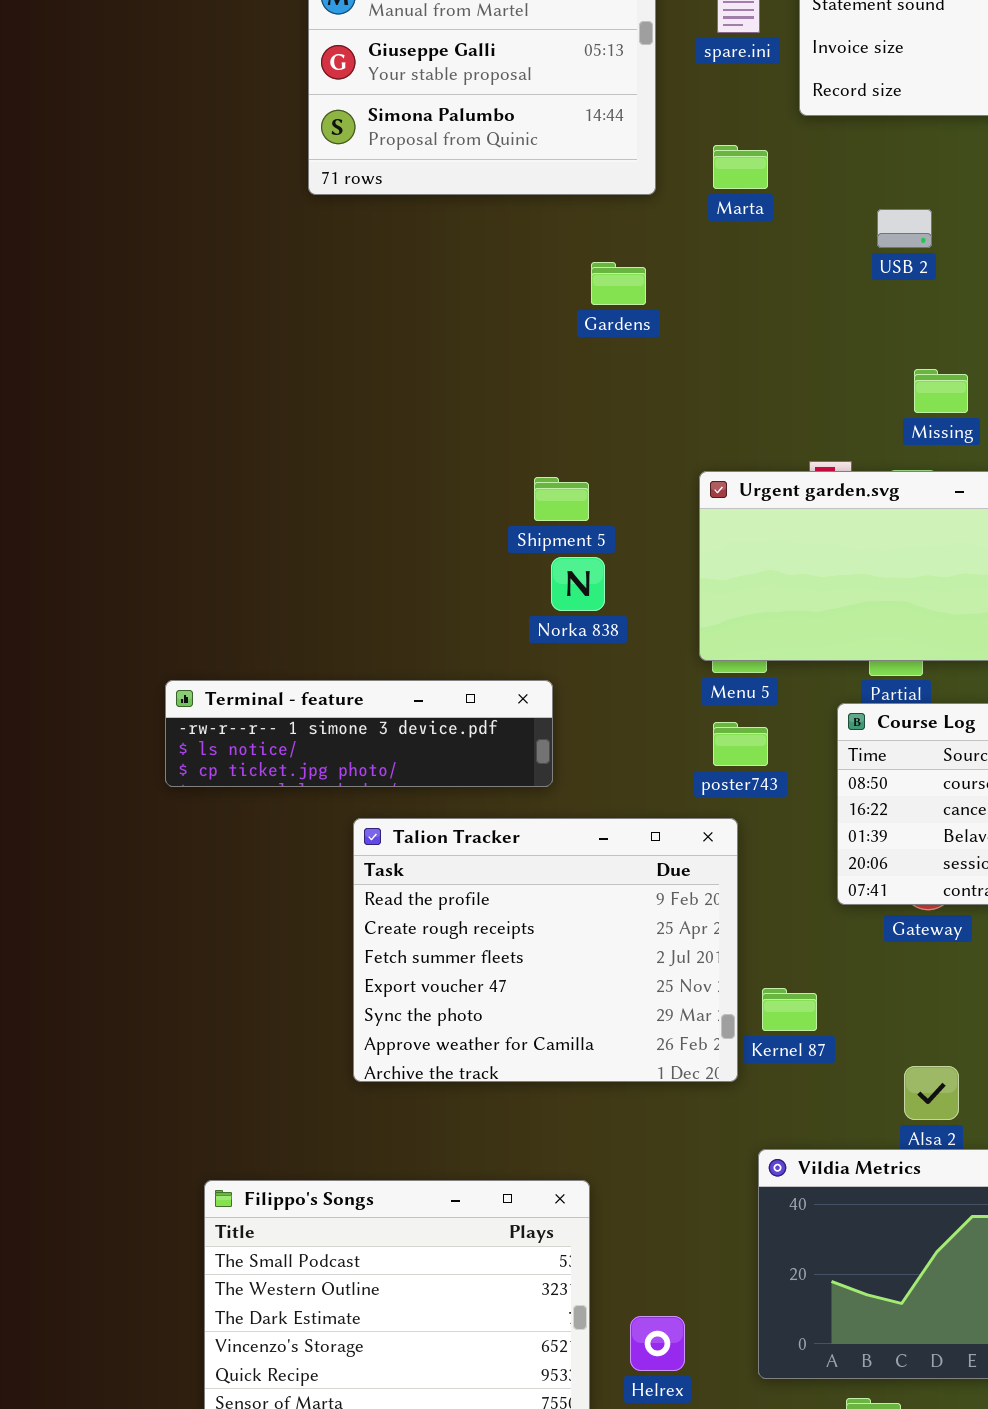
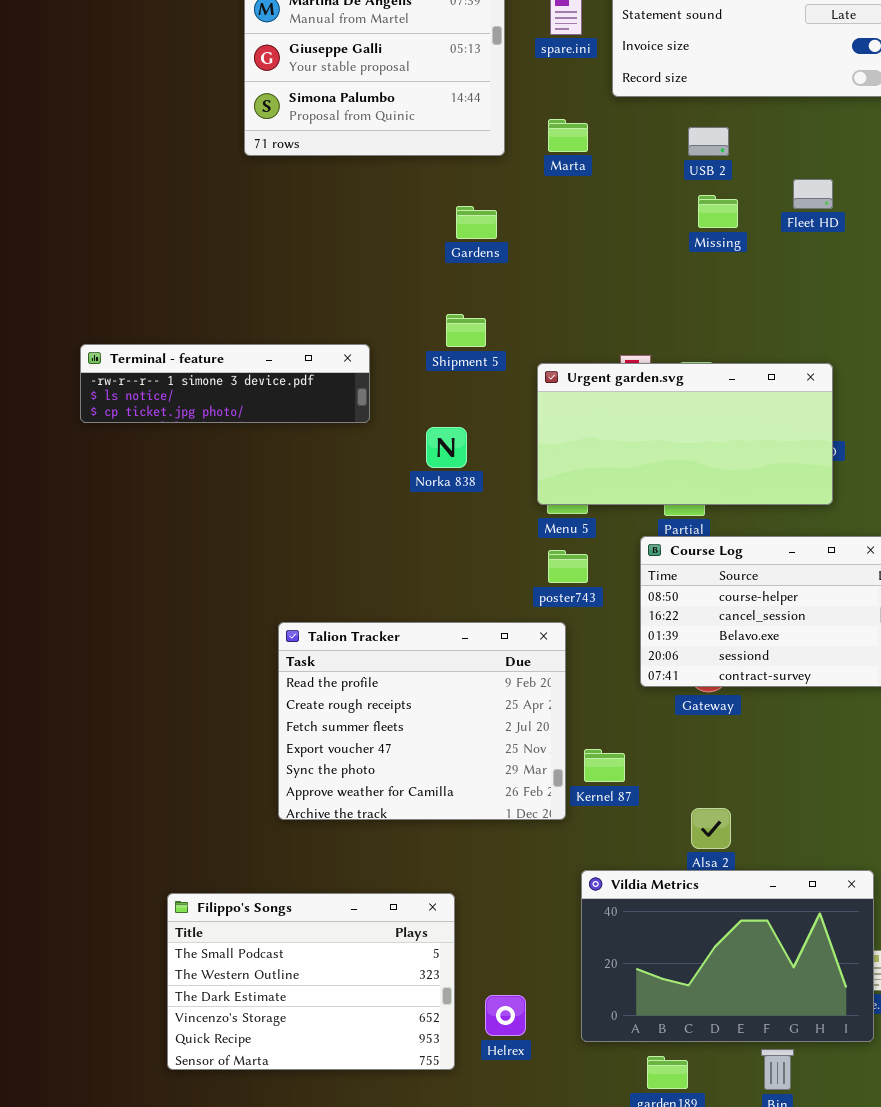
USB 2: [877,209,932,248] -> [688,127,729,156], moved
Missing: [914,369,968,413] -> [698,195,738,228], moved
Shipment 5: [534,477,589,521] -> [446,314,486,347], moved
Terminal - feature: [165,680,553,787] -> [80,344,370,423], moved

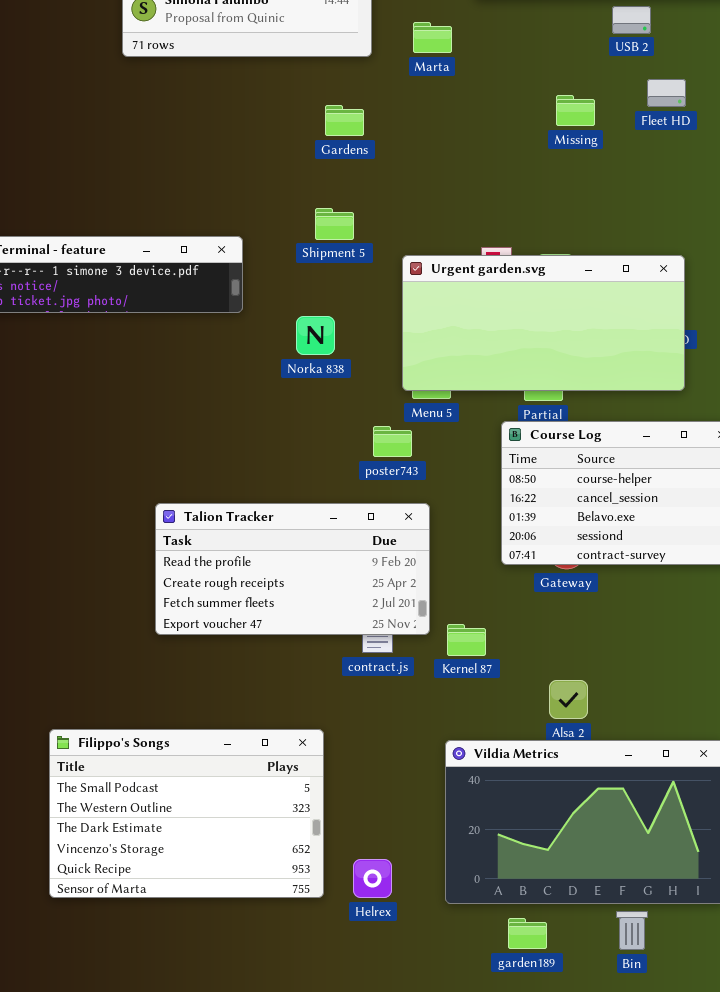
USB 2: [688,127,729,156] -> [612,6,651,34], moved
poster743: [548,550,588,583] -> [373,426,412,457], moved
Talion Tracker: [278,622,566,820] -> [155,503,430,635], resized
Filippo's Songs: [167,893,455,1070] -> [49,729,324,898], moved

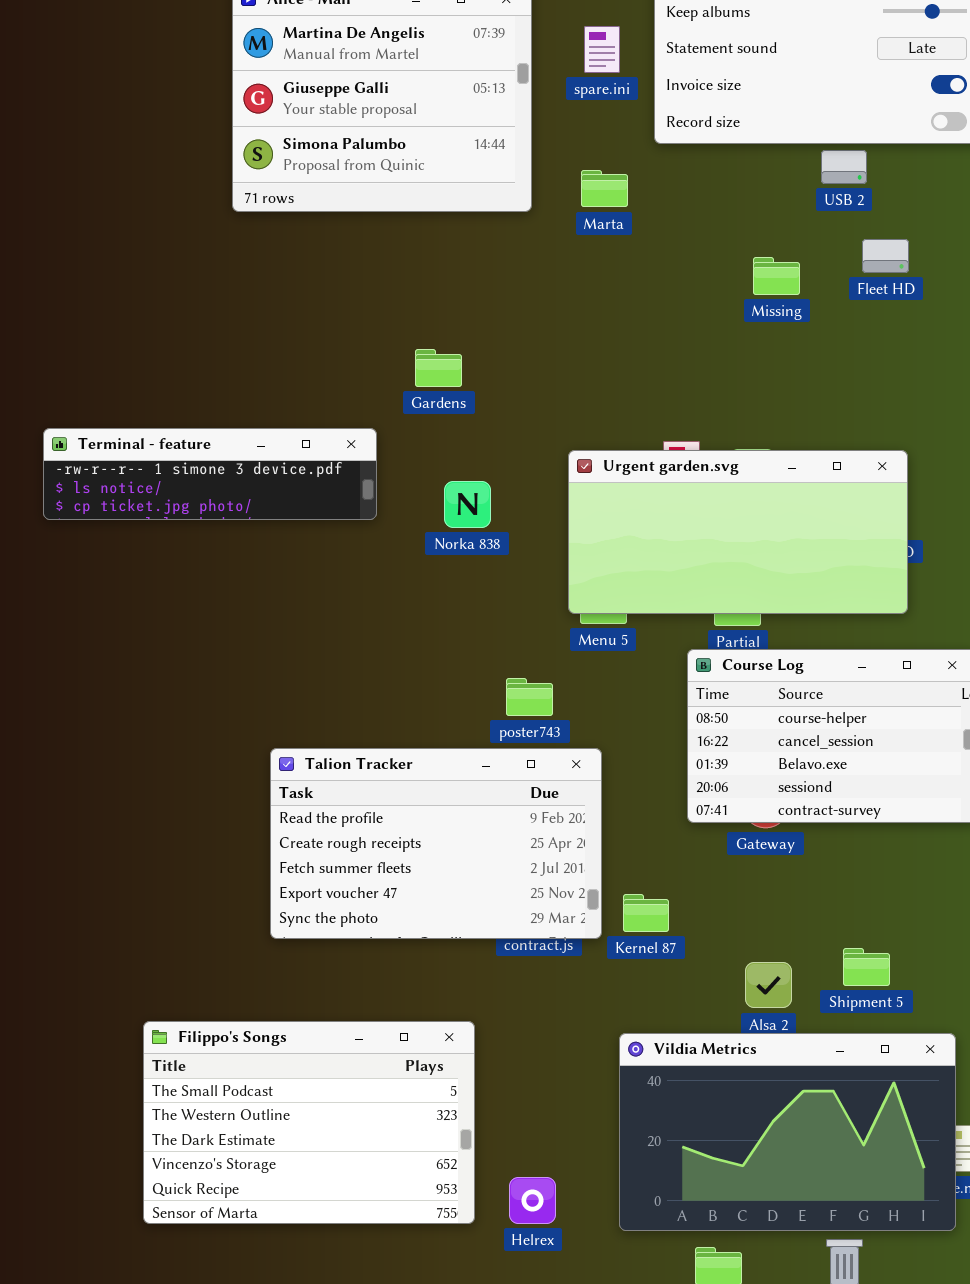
Gardens: [325,105,364,136] -> [415,349,462,387], moved
Shipment 5: [315,208,354,240] -> [843,948,890,986], moved
Norka 838: [296,316,335,355] -> [444,481,491,528], moved
poster743: [373,426,412,457] -> [506,678,553,716], moved
Talion Tracker: [155,503,430,635] -> [270,748,602,939], resized

